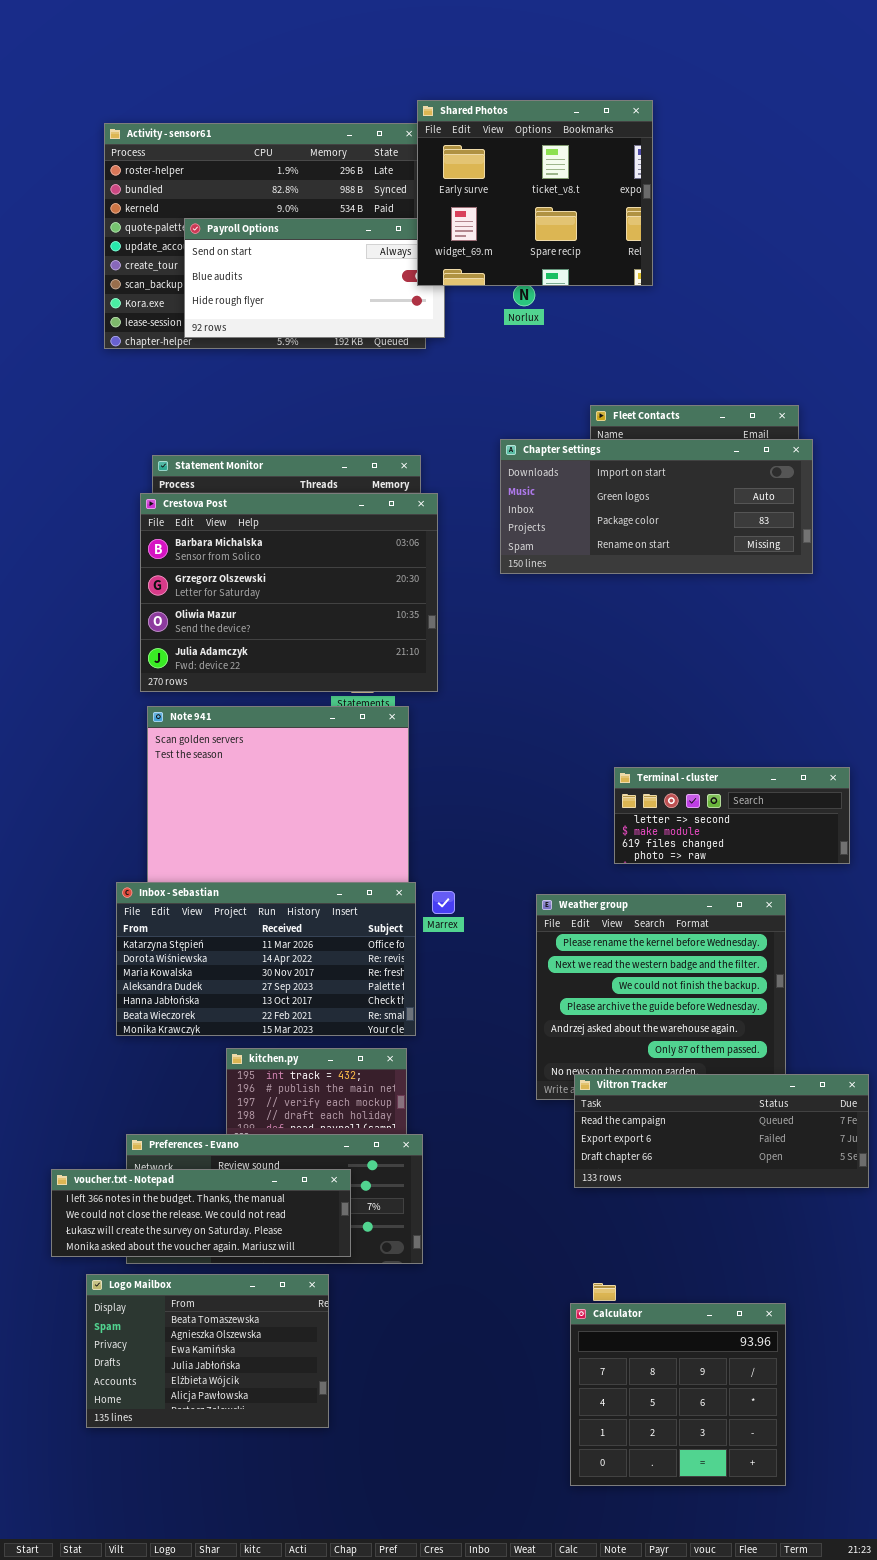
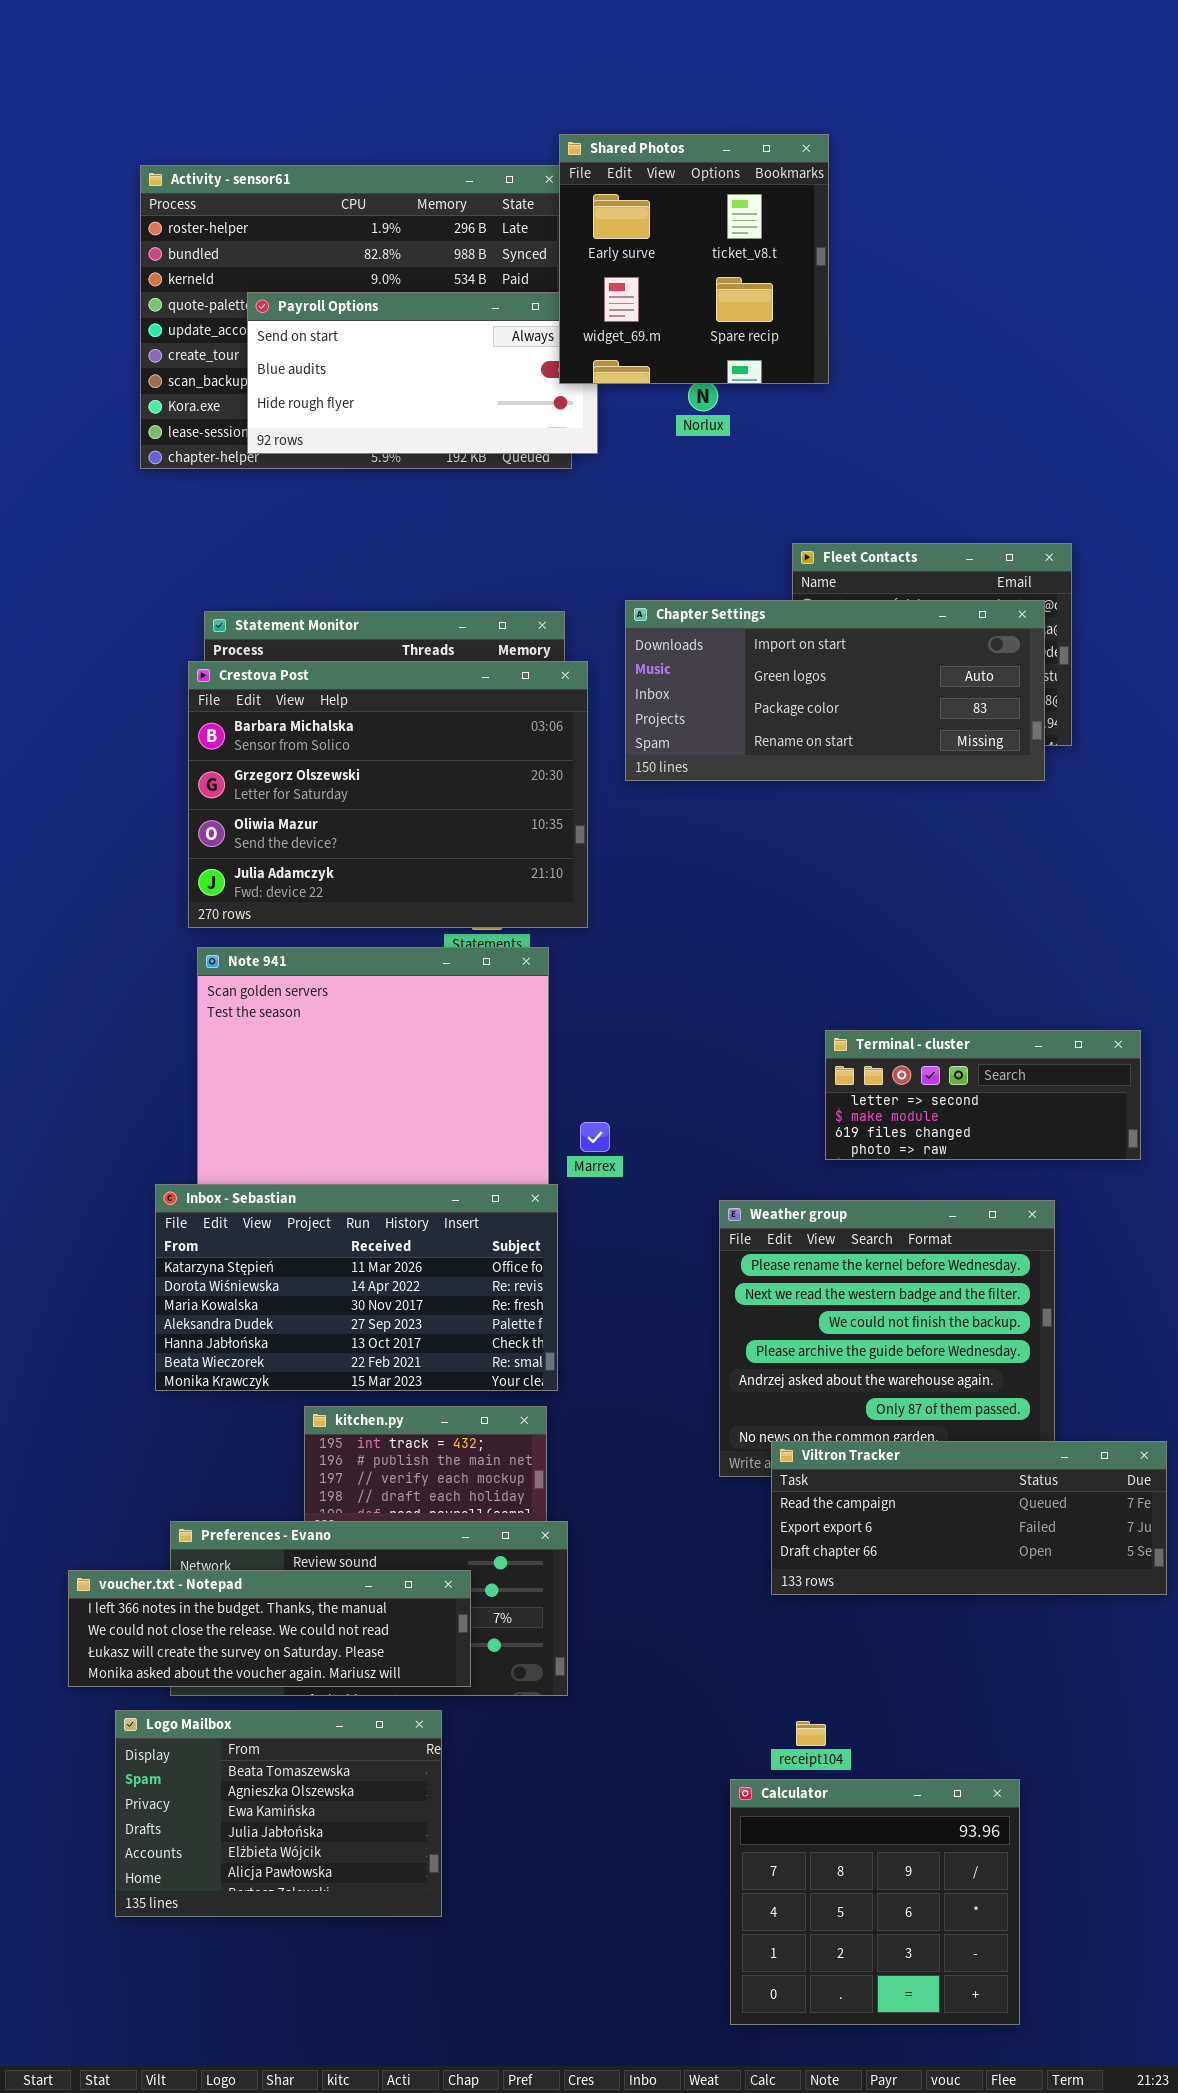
Shared Photos: [417,100,653,286] -> [559,134,829,384], resized
Chapter Settings: [500,439,813,574] -> [625,600,1045,781], moved
Marrex: [432,891,455,914] -> [580,1122,610,1152], moved
Calculator: [570,1303,786,1486] -> [730,1779,1020,2025], moved

